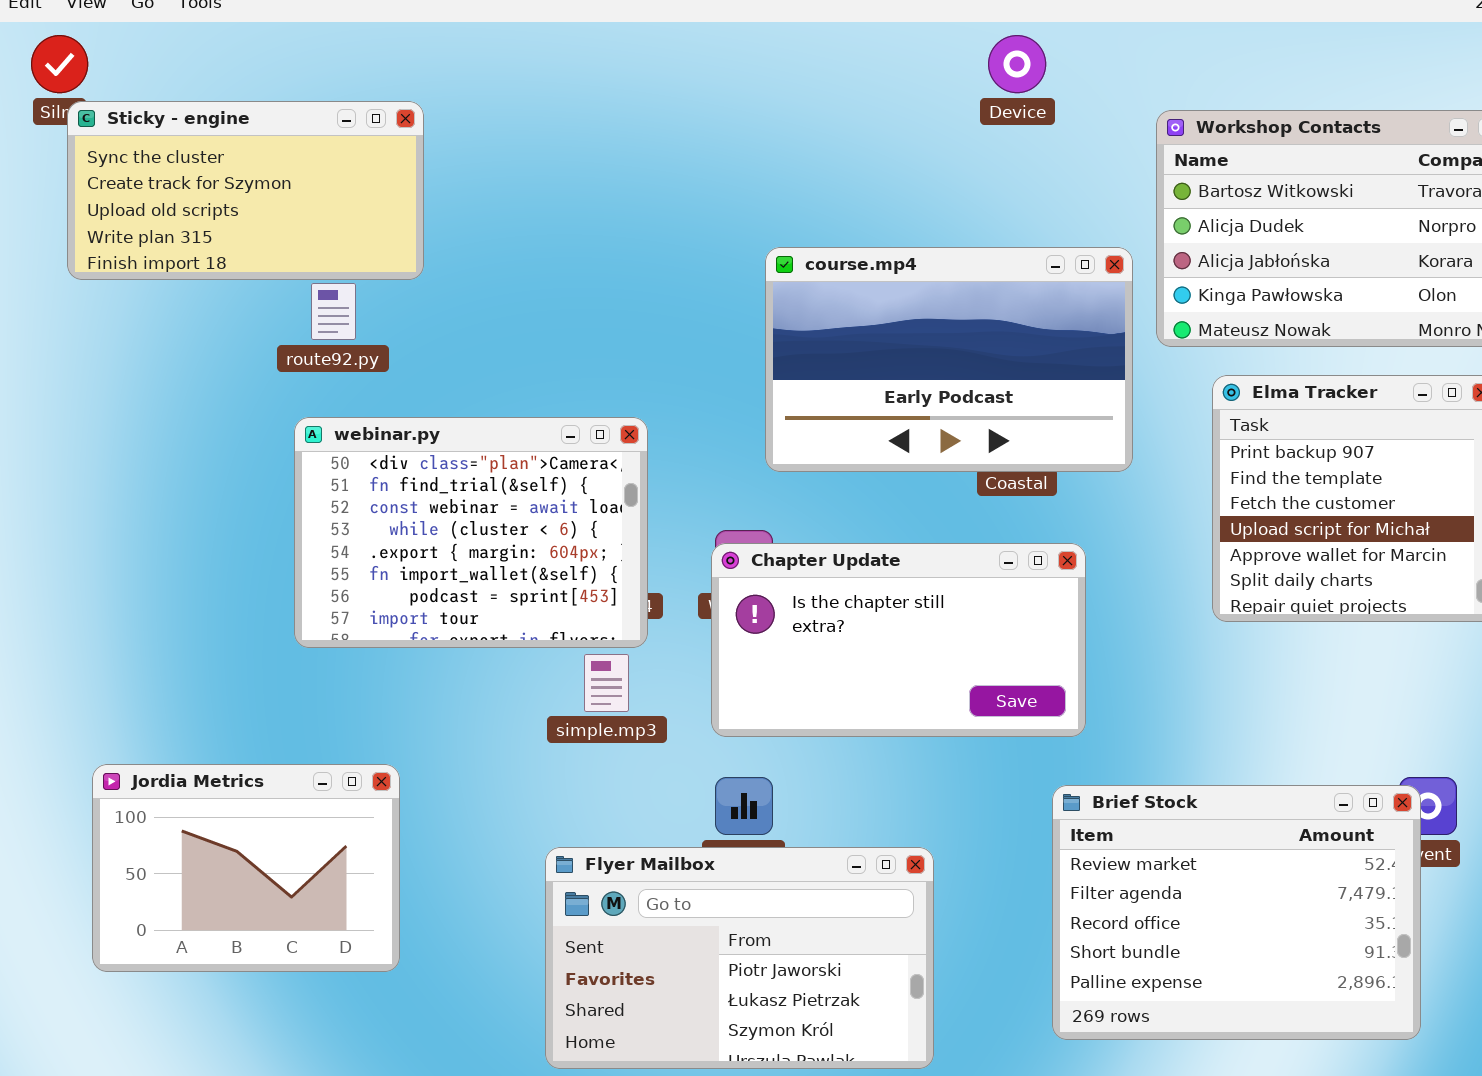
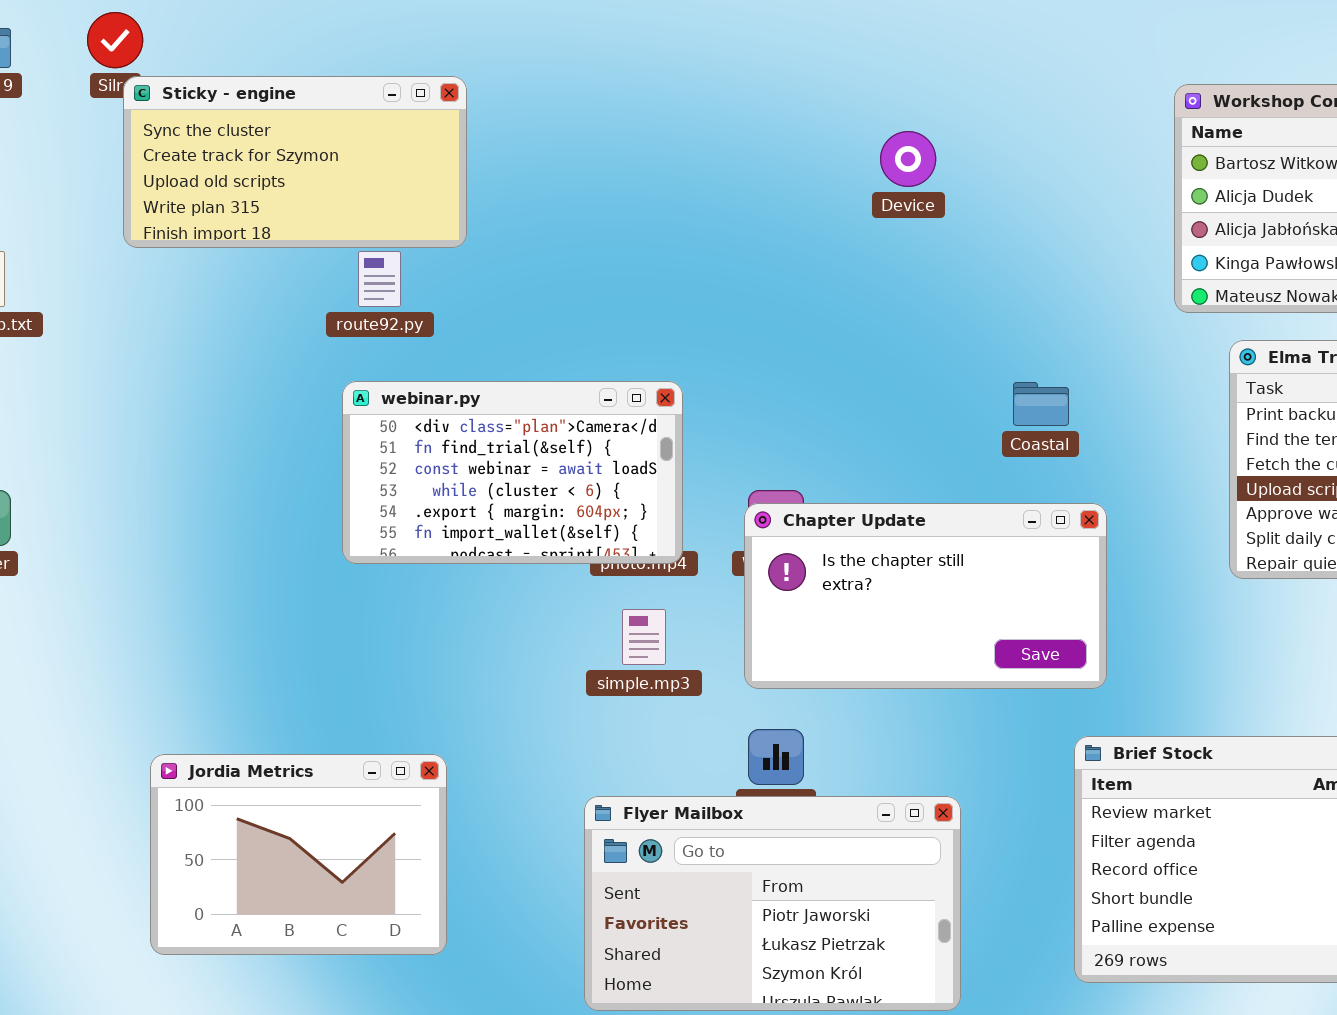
Device: [988,35,1046,93] -> [880,131,936,187], moved
course.mp4: [765,247,1133,472] -> none, closed
webinar.py: [294,417,648,648] -> [342,381,683,564], resized
Jordia Metrics: [92,764,400,972] -> [150,754,447,955], moved

